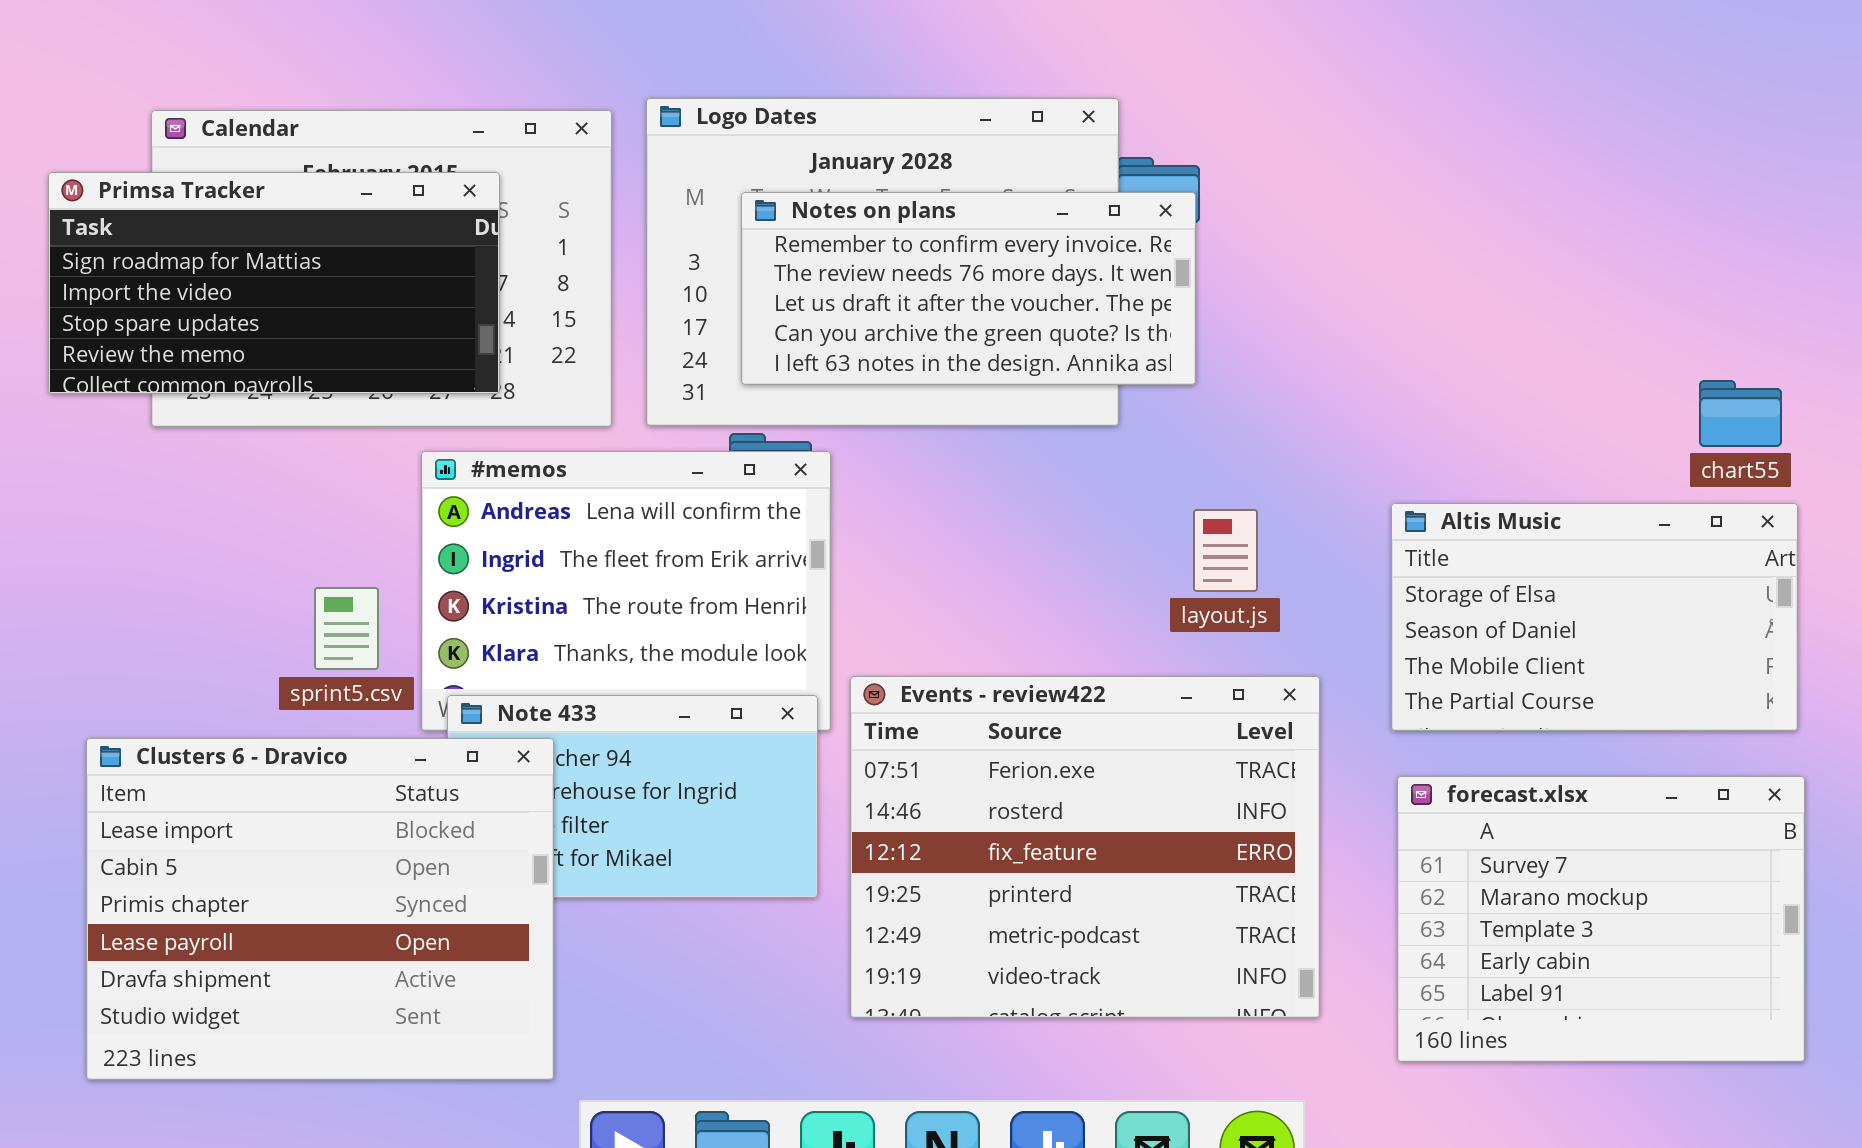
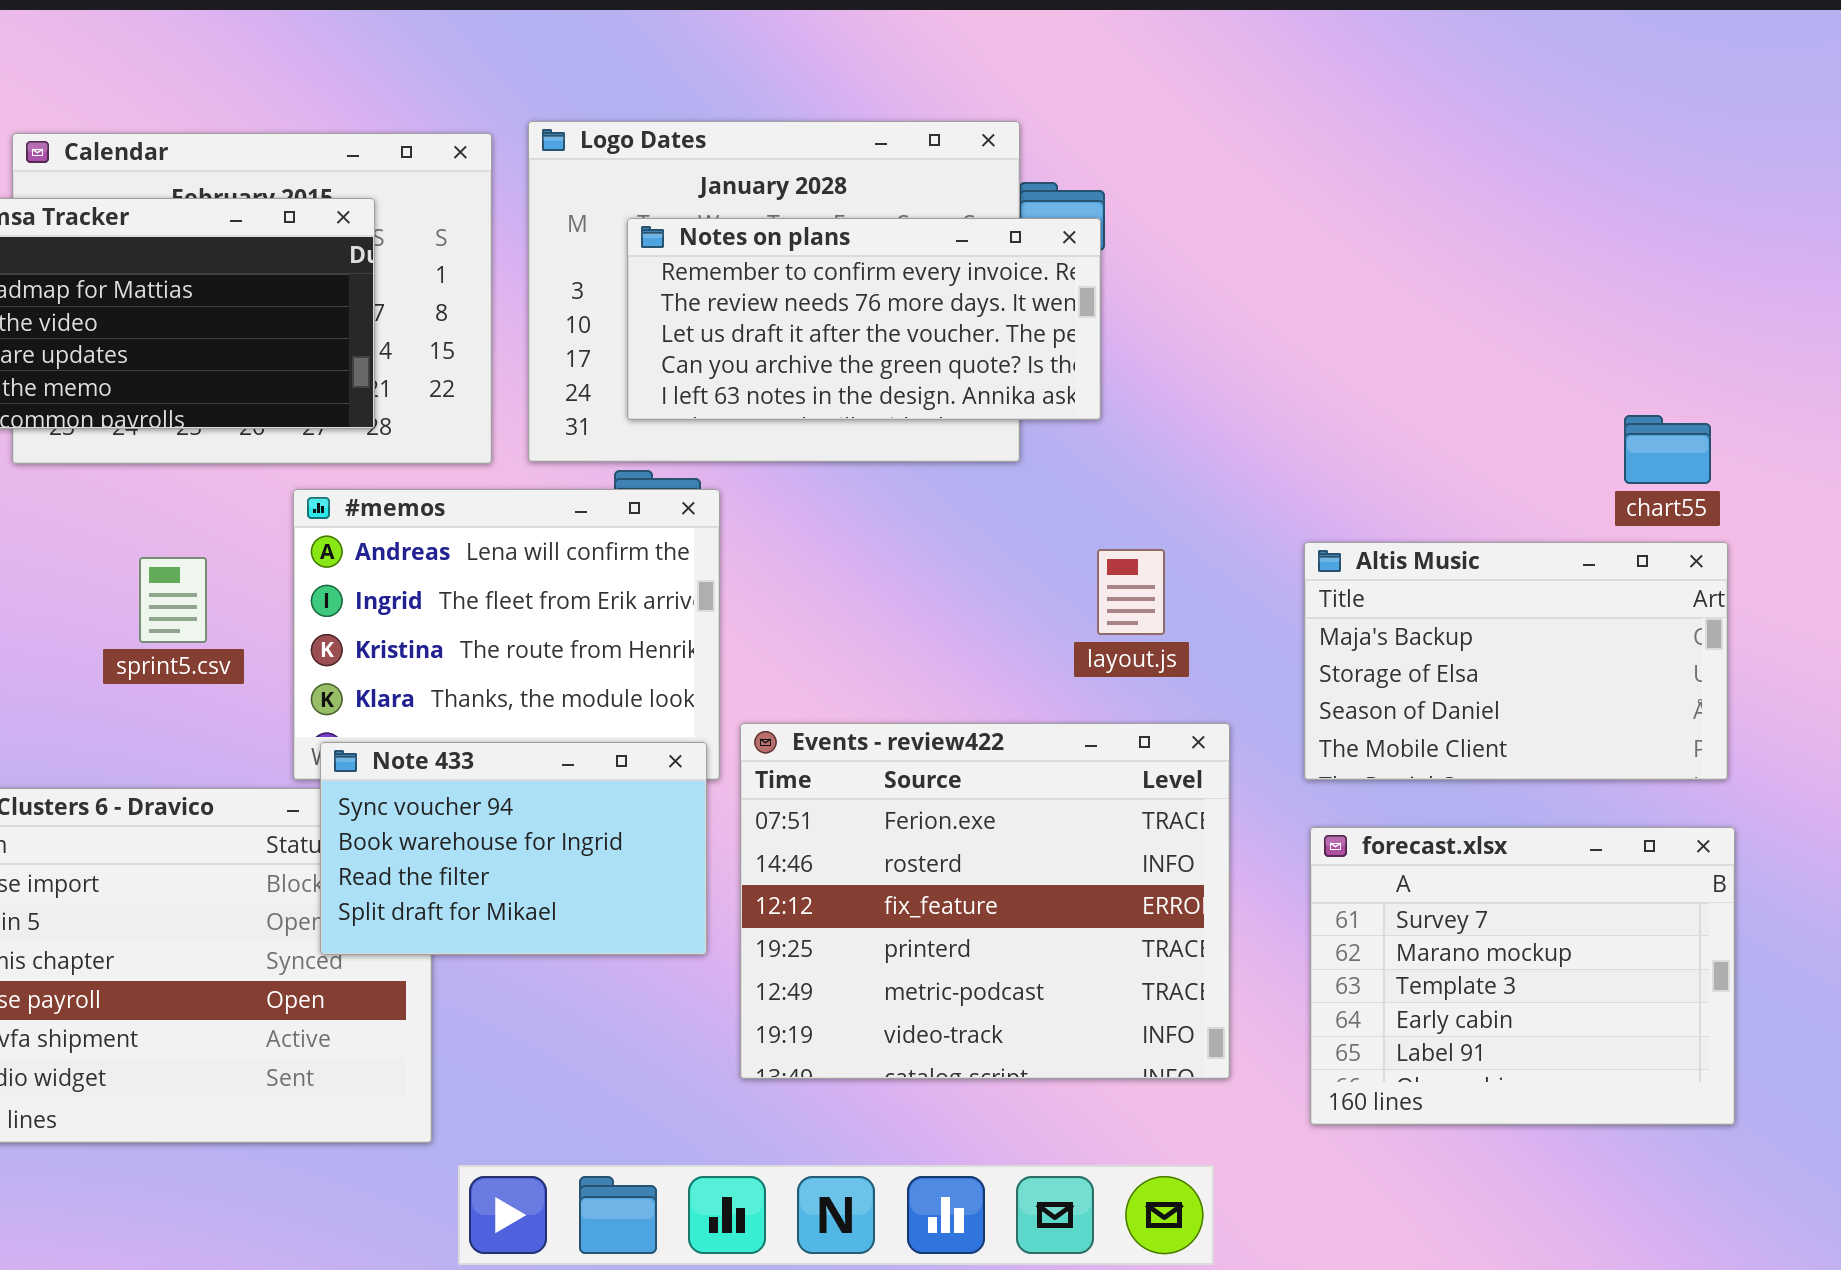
Altis Music: [1391,503,1798,731] -> [1304,542,1728,780], scrolled up 1 row
sprint5.csv: [314,587,379,670] -> [139,557,207,643], moved
Note 433: [447,695,818,898] -> [320,742,707,955], raised

